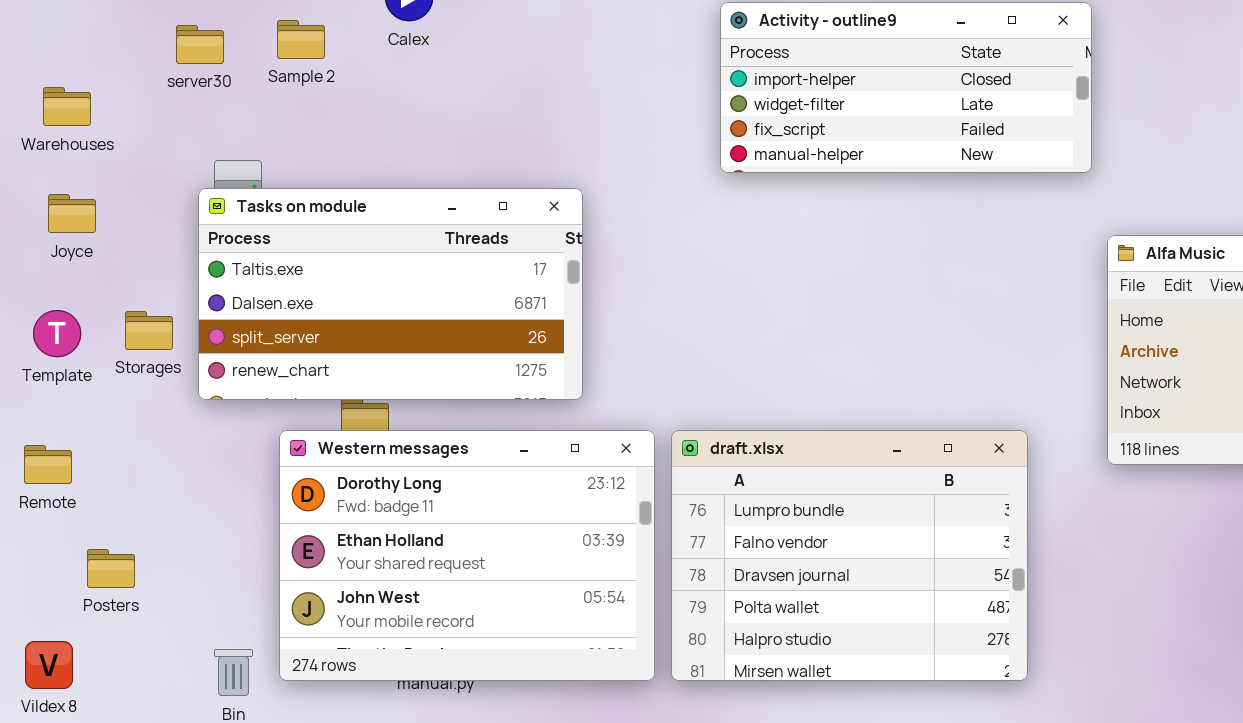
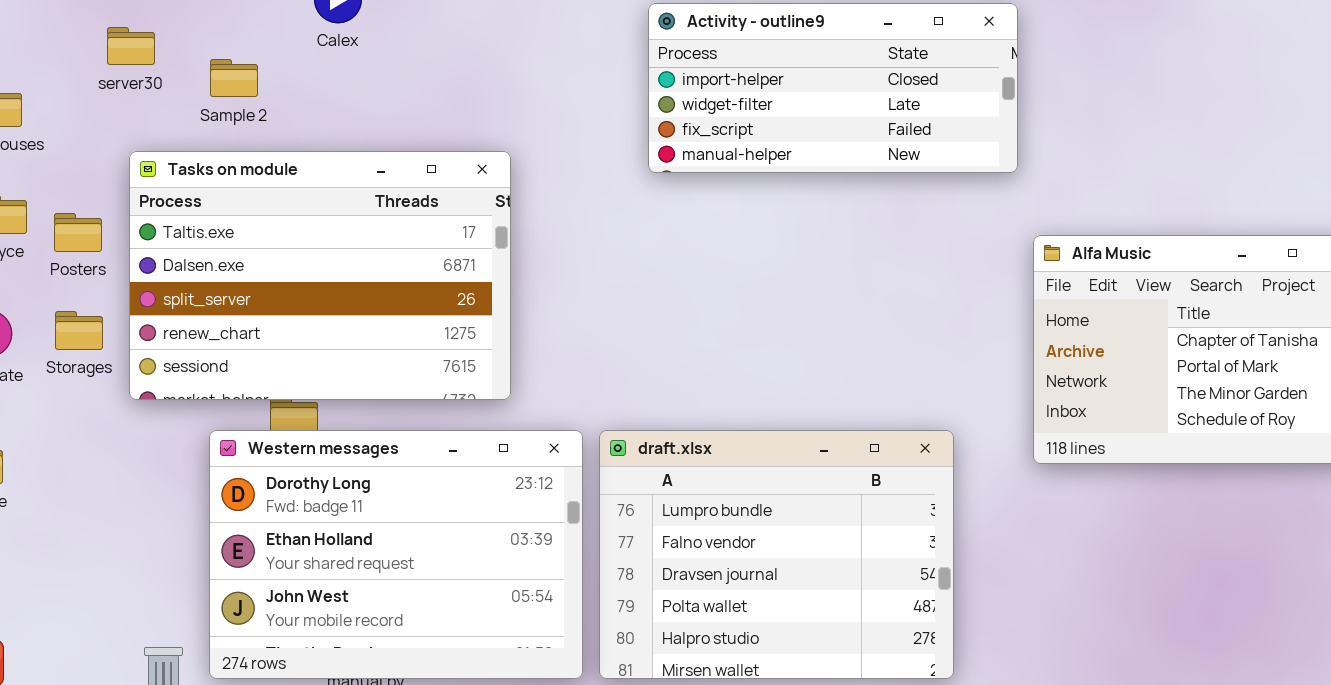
Sample 2: [277,20,325,59] -> [210,59,258,97], moved
Tasks on module: [198,188,583,400] -> [129,151,511,400], resized
Posters: [87,549,135,588] -> [54,213,102,252], moved

